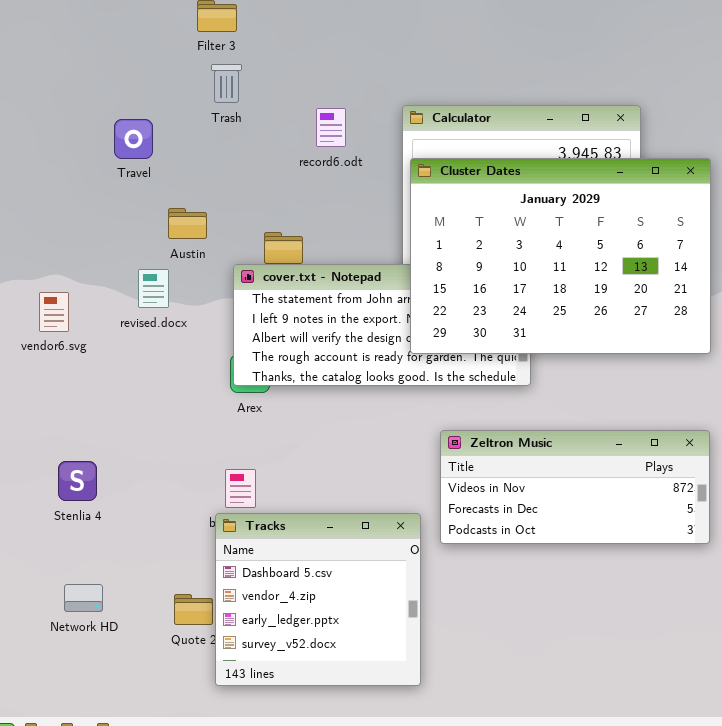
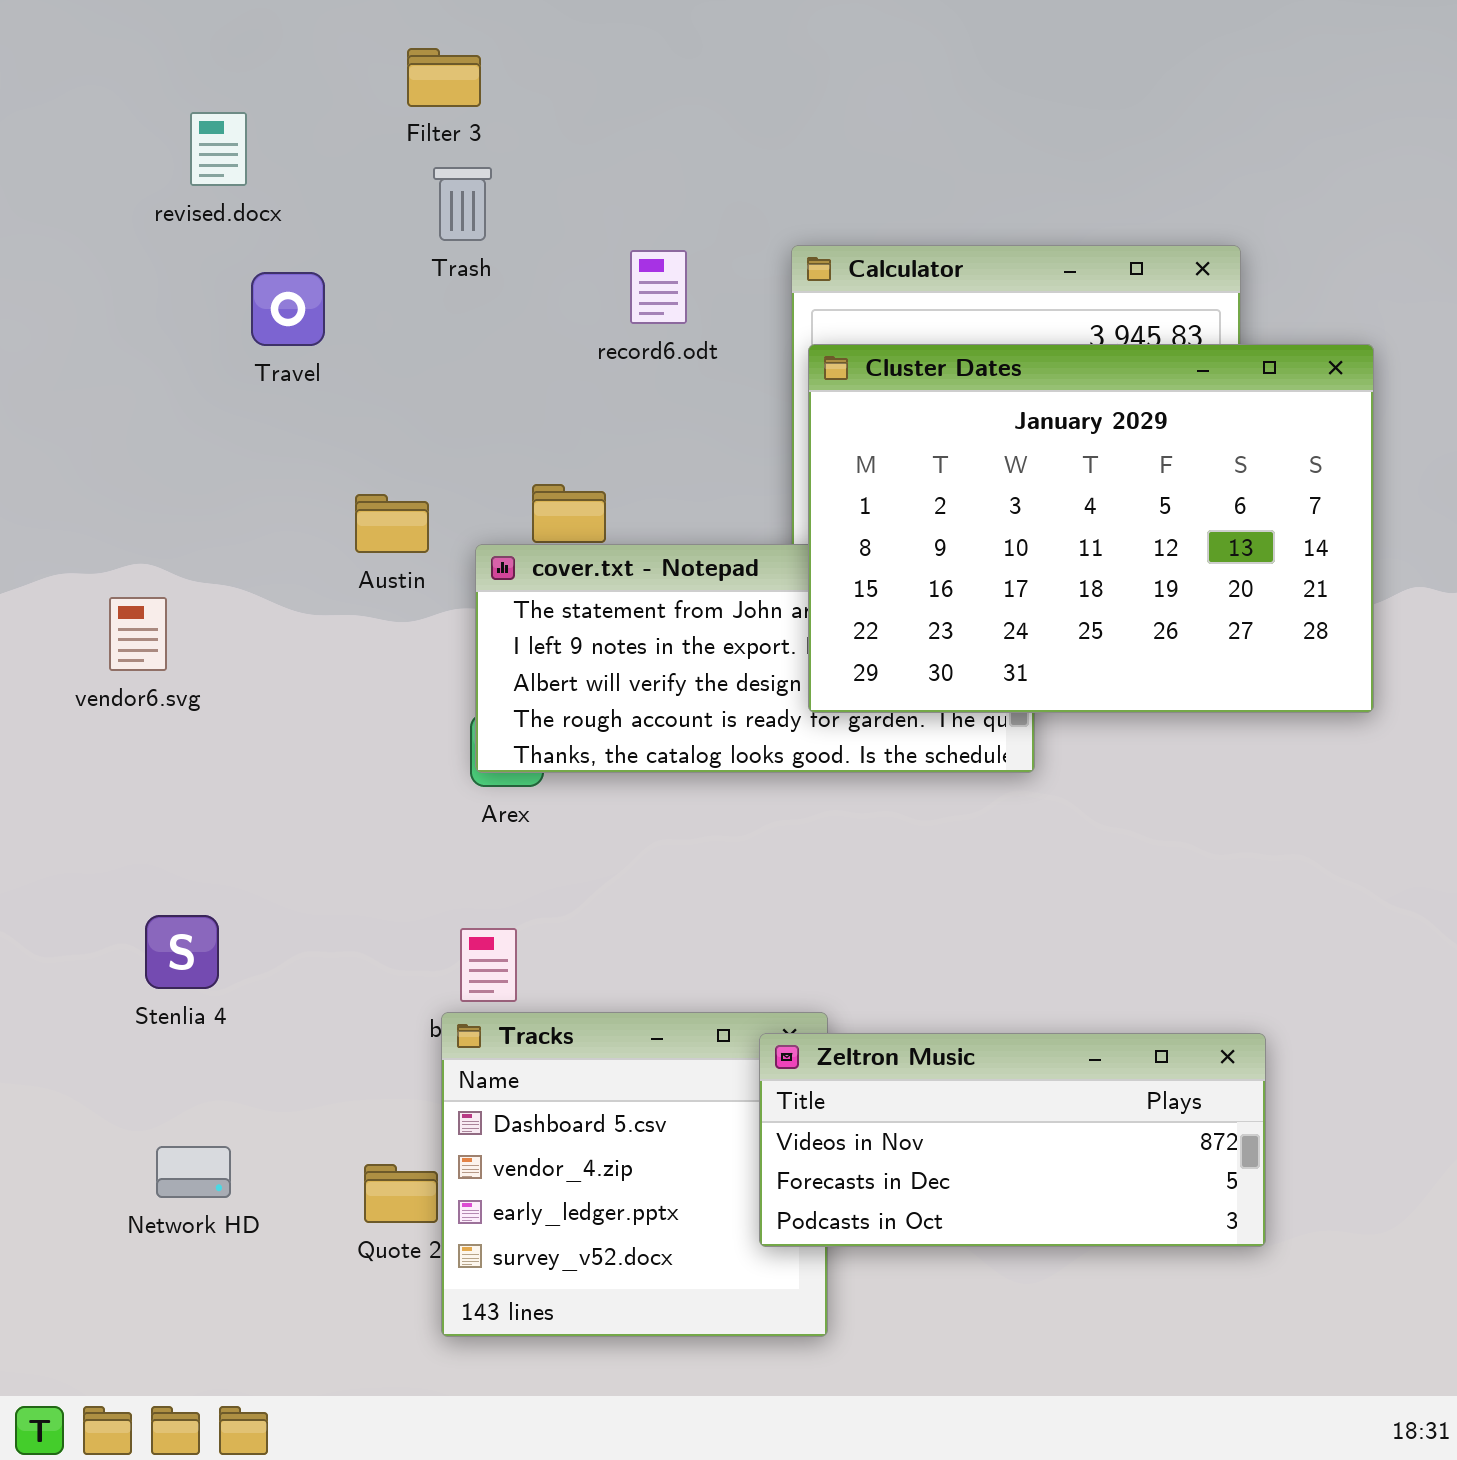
Austin: [168,208,207,239] -> [355,494,429,553], moved
revised.docx: [138,269,169,308] -> [190,112,247,186], moved
Zeltron Music: [440,430,710,544] -> [759,1033,1266,1247], moved

